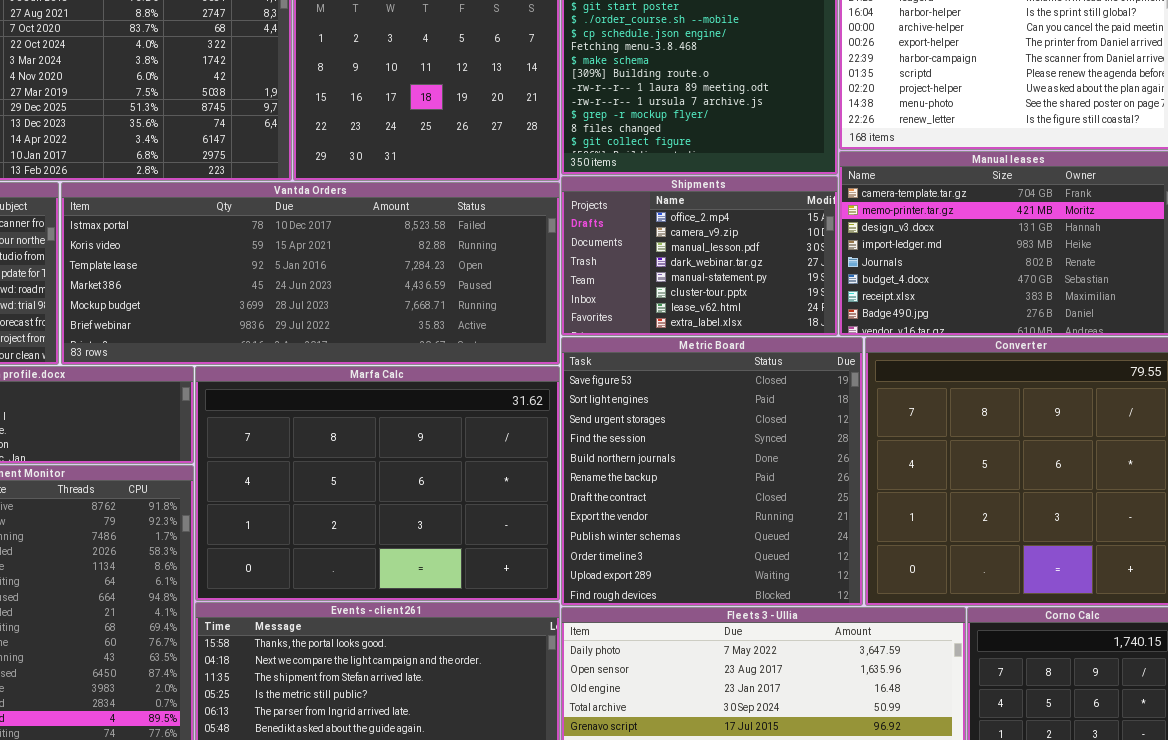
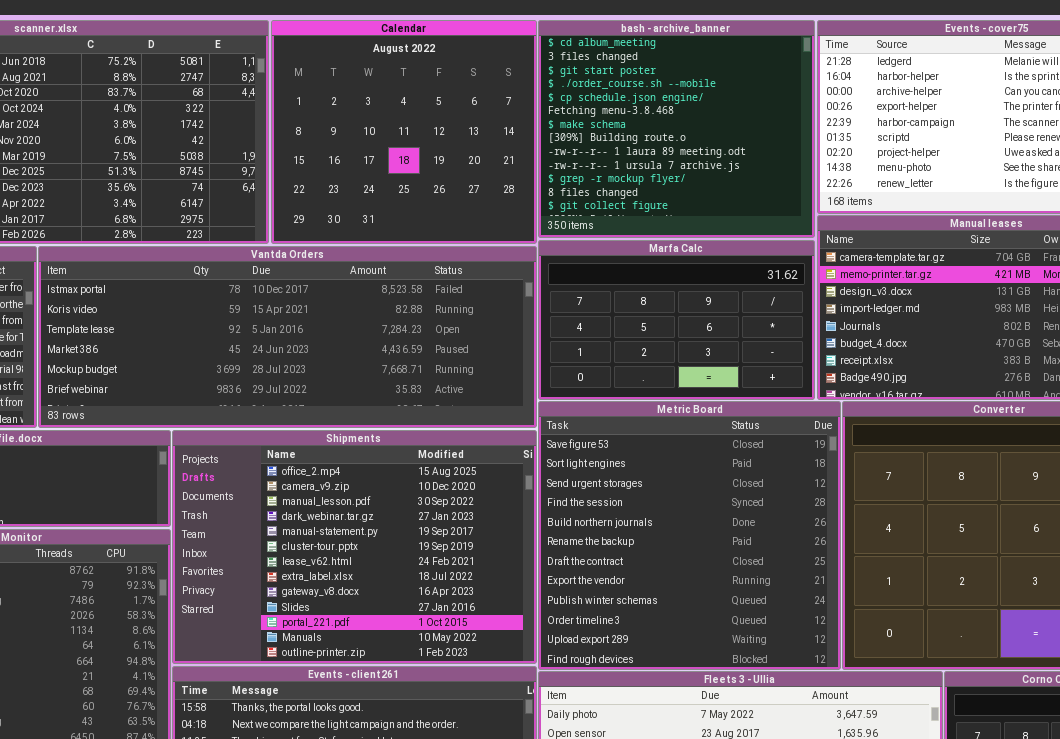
Shipments: [561,176,838,336] -> [172,430,537,664], moved, resized
Marfa Calc: [195,366,560,601] -> [538,240,815,400], moved, resized

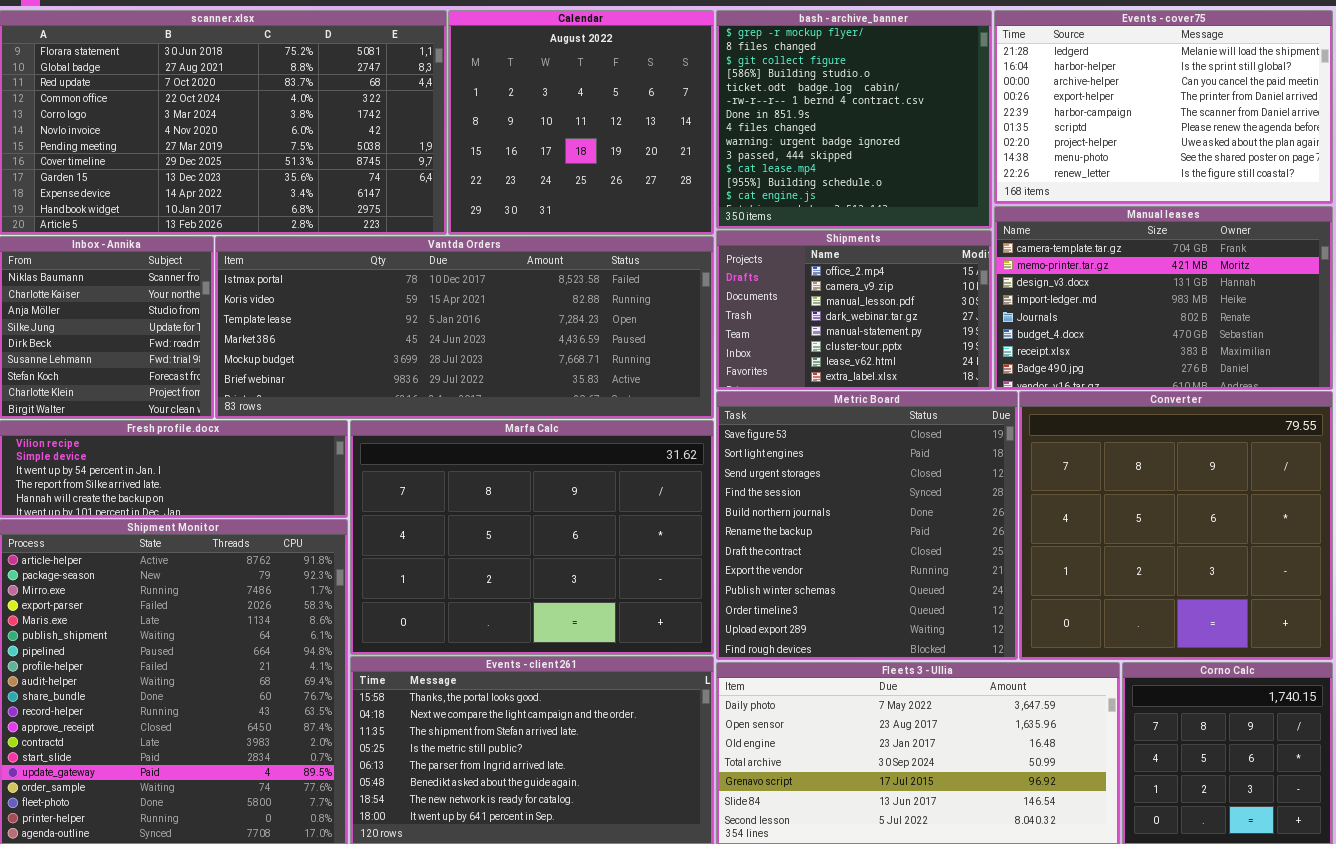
bash - archive_banner: [538,20,815,238] -> [716,10,992,229], scrolled down 10 rows
Marfa Calc: [538,240,815,400] -> [350,420,714,655], moved, resized
Shipments: [172,430,537,664] -> [716,230,992,390], moved, resized

